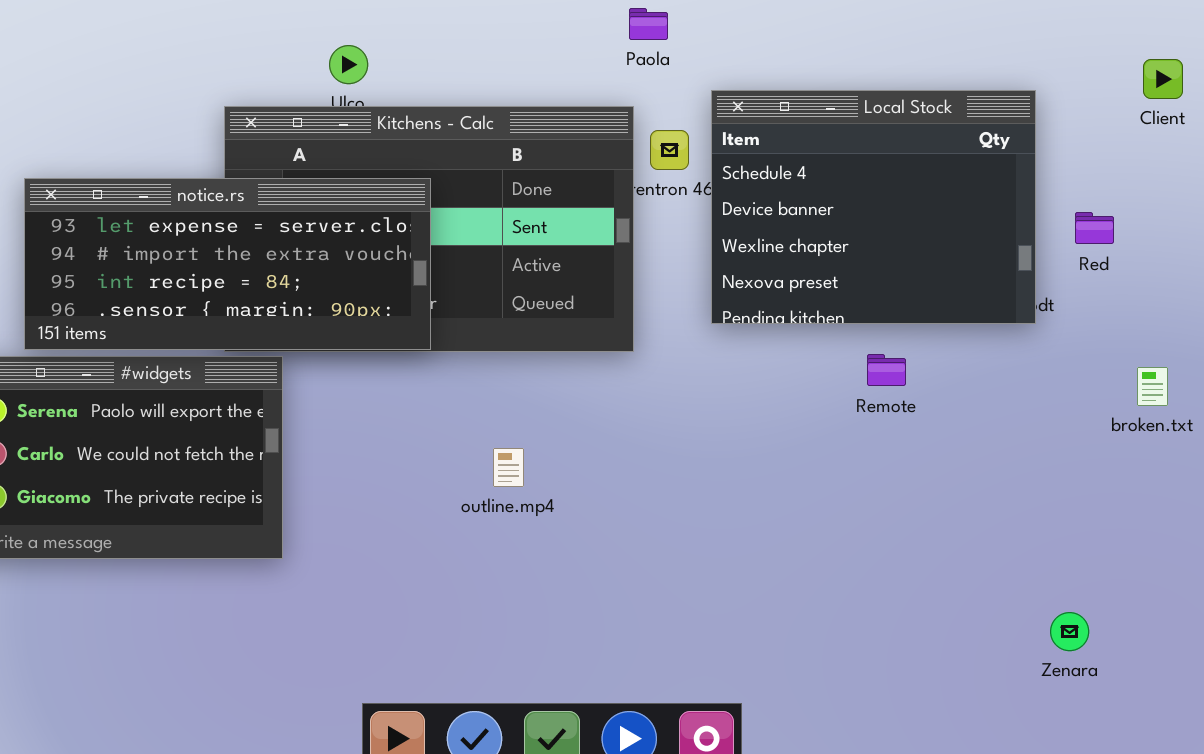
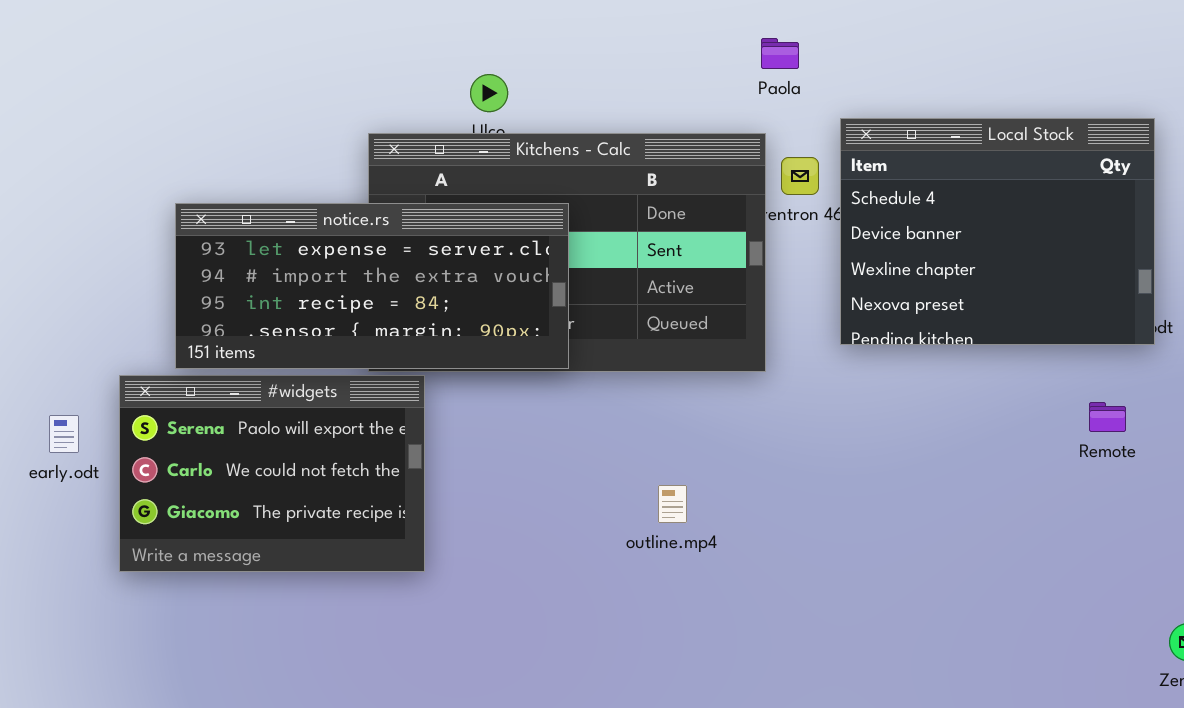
Remote: [867,354,906,386] -> [1089,402,1126,432], moved
outline.mp4: [493,448,524,487] -> [658,485,687,523], moved

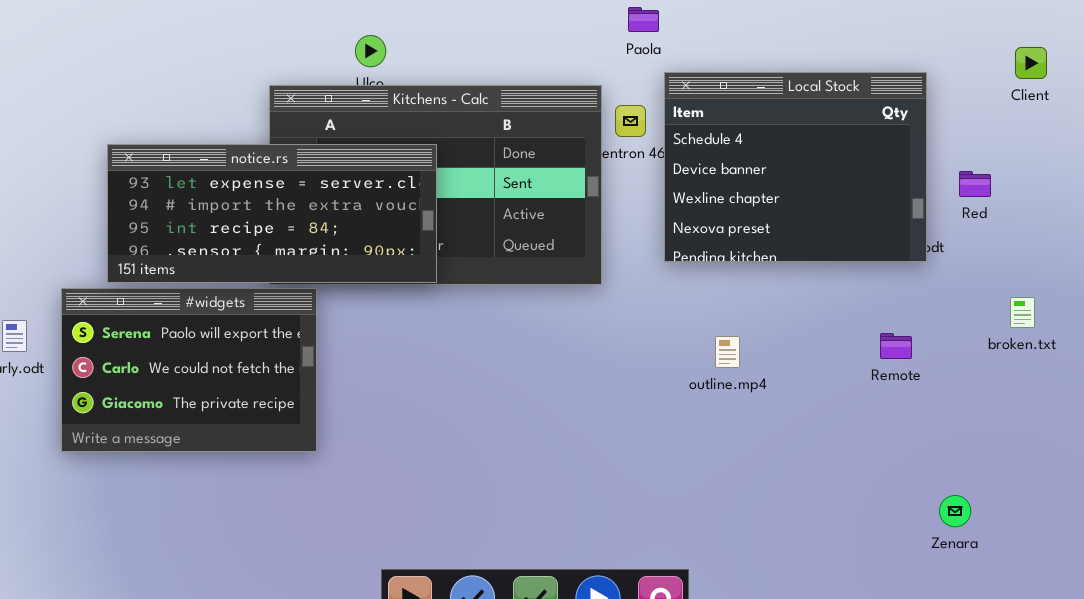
Paola: [761,38,799,69] -> [628,7,659,32], moved
Remote: [1089,402,1126,432] -> [880,333,912,359], moved
outline.mp4: [658,485,687,523] -> [715,336,740,368], moved

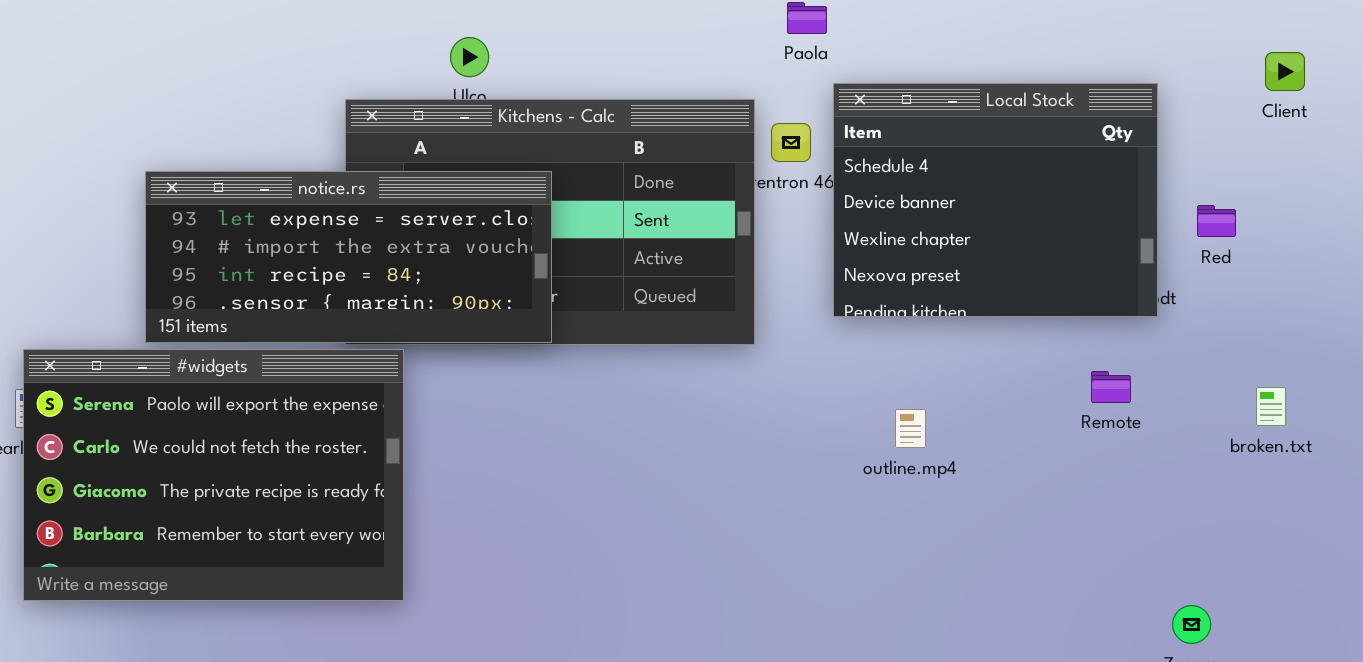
#widgets: [61,288,317,452] -> [23,349,404,601], resized
broken.txt: [1010,297,1035,328] -> [1256,387,1286,426], moved
Remote: [880,333,912,359] -> [1091,371,1131,403], moved

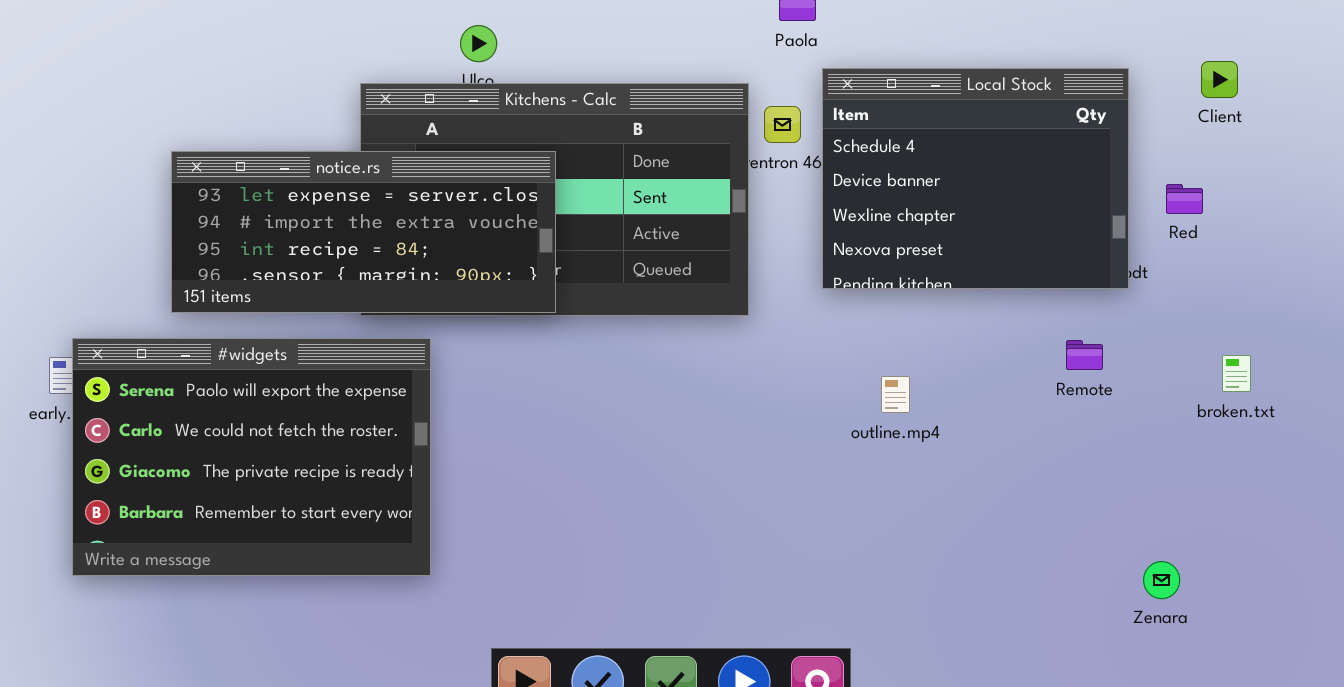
Client: [1265,52,1305,91] -> [1201,61,1238,98], moved
#widgets: [23,349,404,601] -> [72,338,431,576], moved

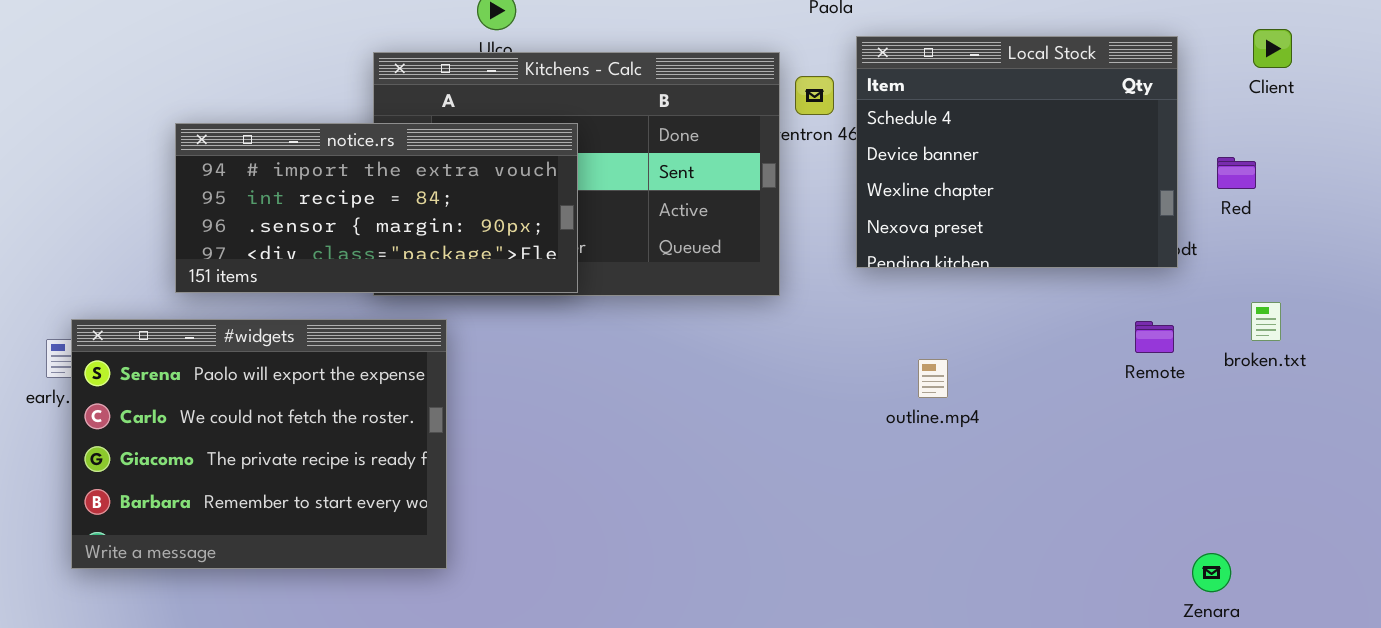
notice.rs: [171,151,556,313] -> [175,123,578,293], scrolled down 1 row
Remote: [1066,340,1103,370] -> [1135,321,1174,353], moved
broken.txt: [1222,355,1251,392] -> [1251,302,1281,341], moved

